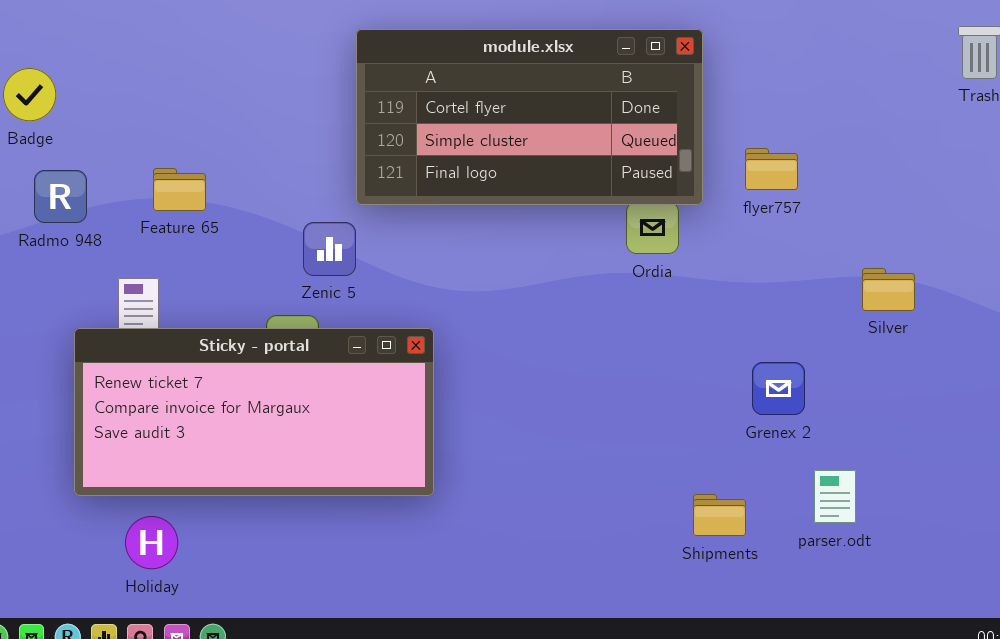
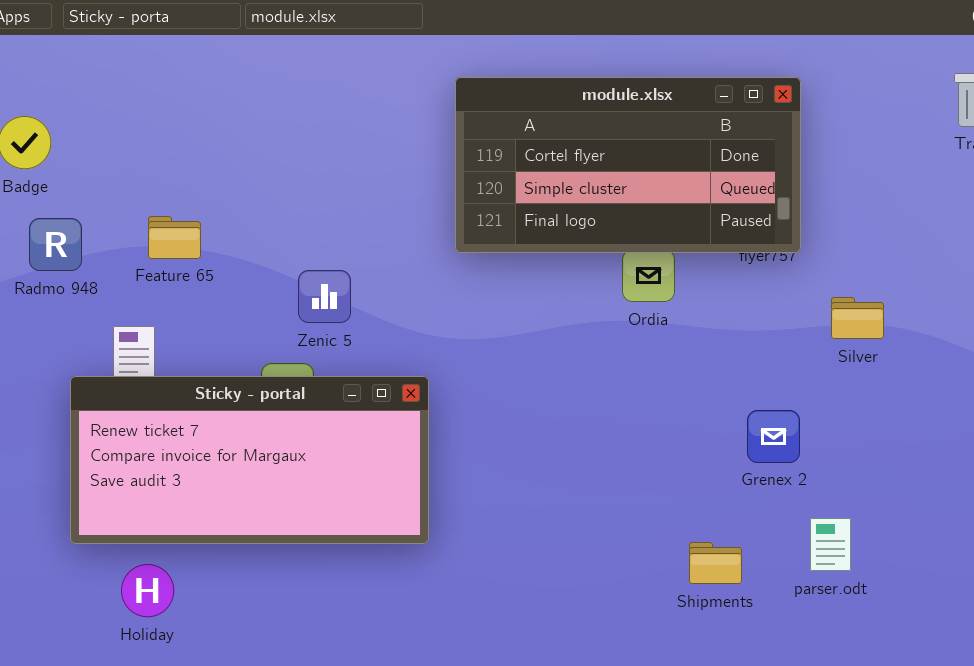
module.xlsx: [356,29,703,205] -> [455,77,801,253], moved
Silver: [862,268,915,311] -> [831,297,884,339], moved

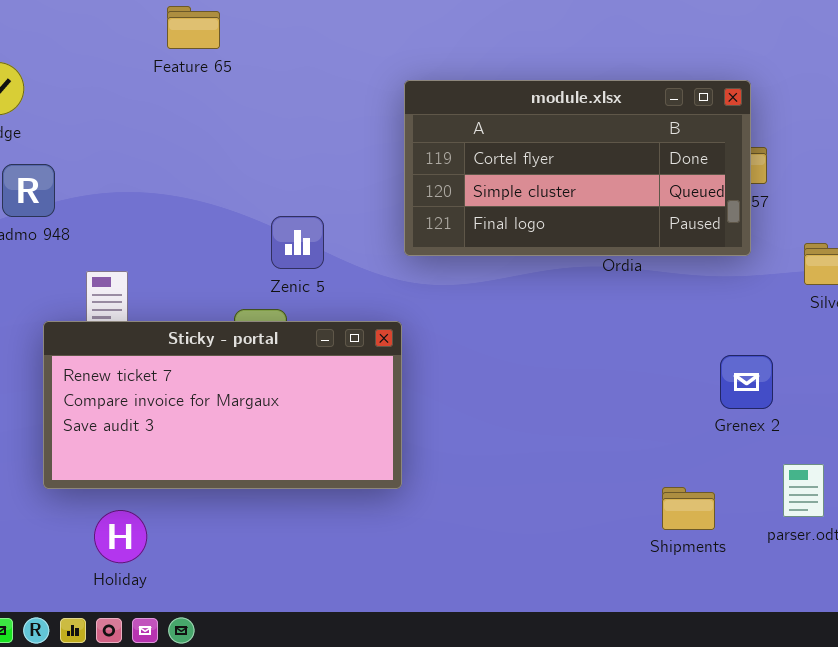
module.xlsx: [455,77,801,253] -> [404,80,751,256], moved
Feature 65: [148,216,201,259] -> [167,6,220,49], moved

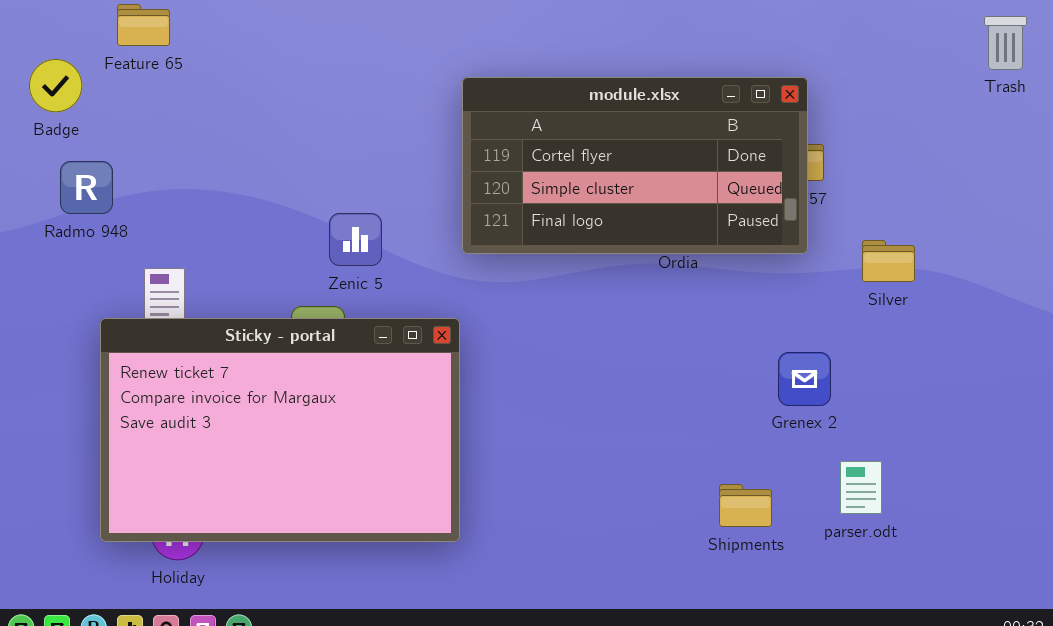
Feature 65: [167,6,220,49] -> [117,4,170,46], moved
Sticky - portal: [43,321,402,489] -> [100,318,460,542], resized

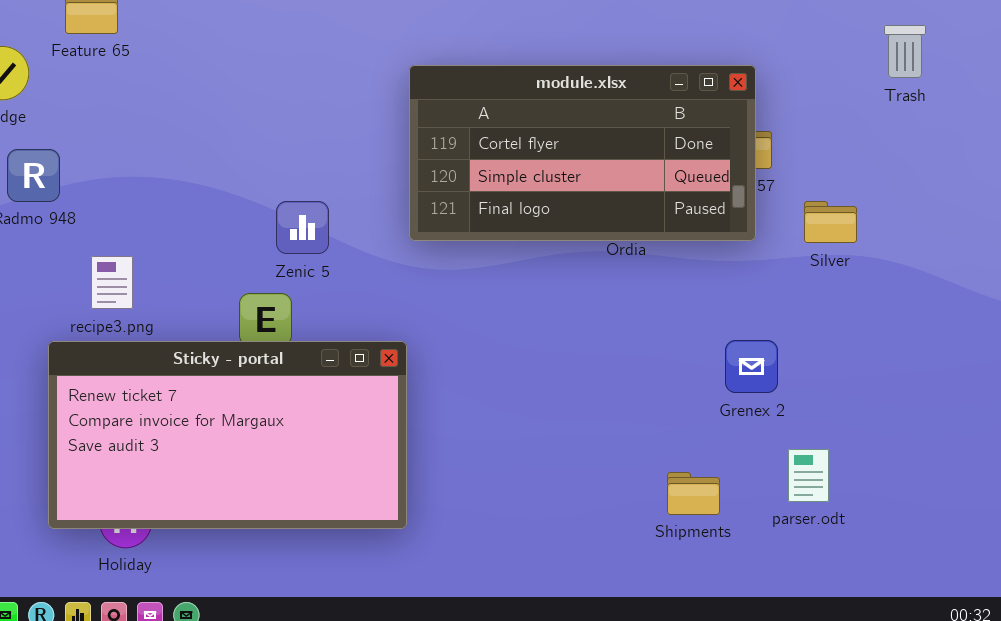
Trash: [984,16,1027,70] -> [884,25,926,78], moved
Silver: [862,240,915,282] -> [804,201,857,243], moved
Sticky - portal: [100,318,460,542] -> [48,341,407,529], resized

